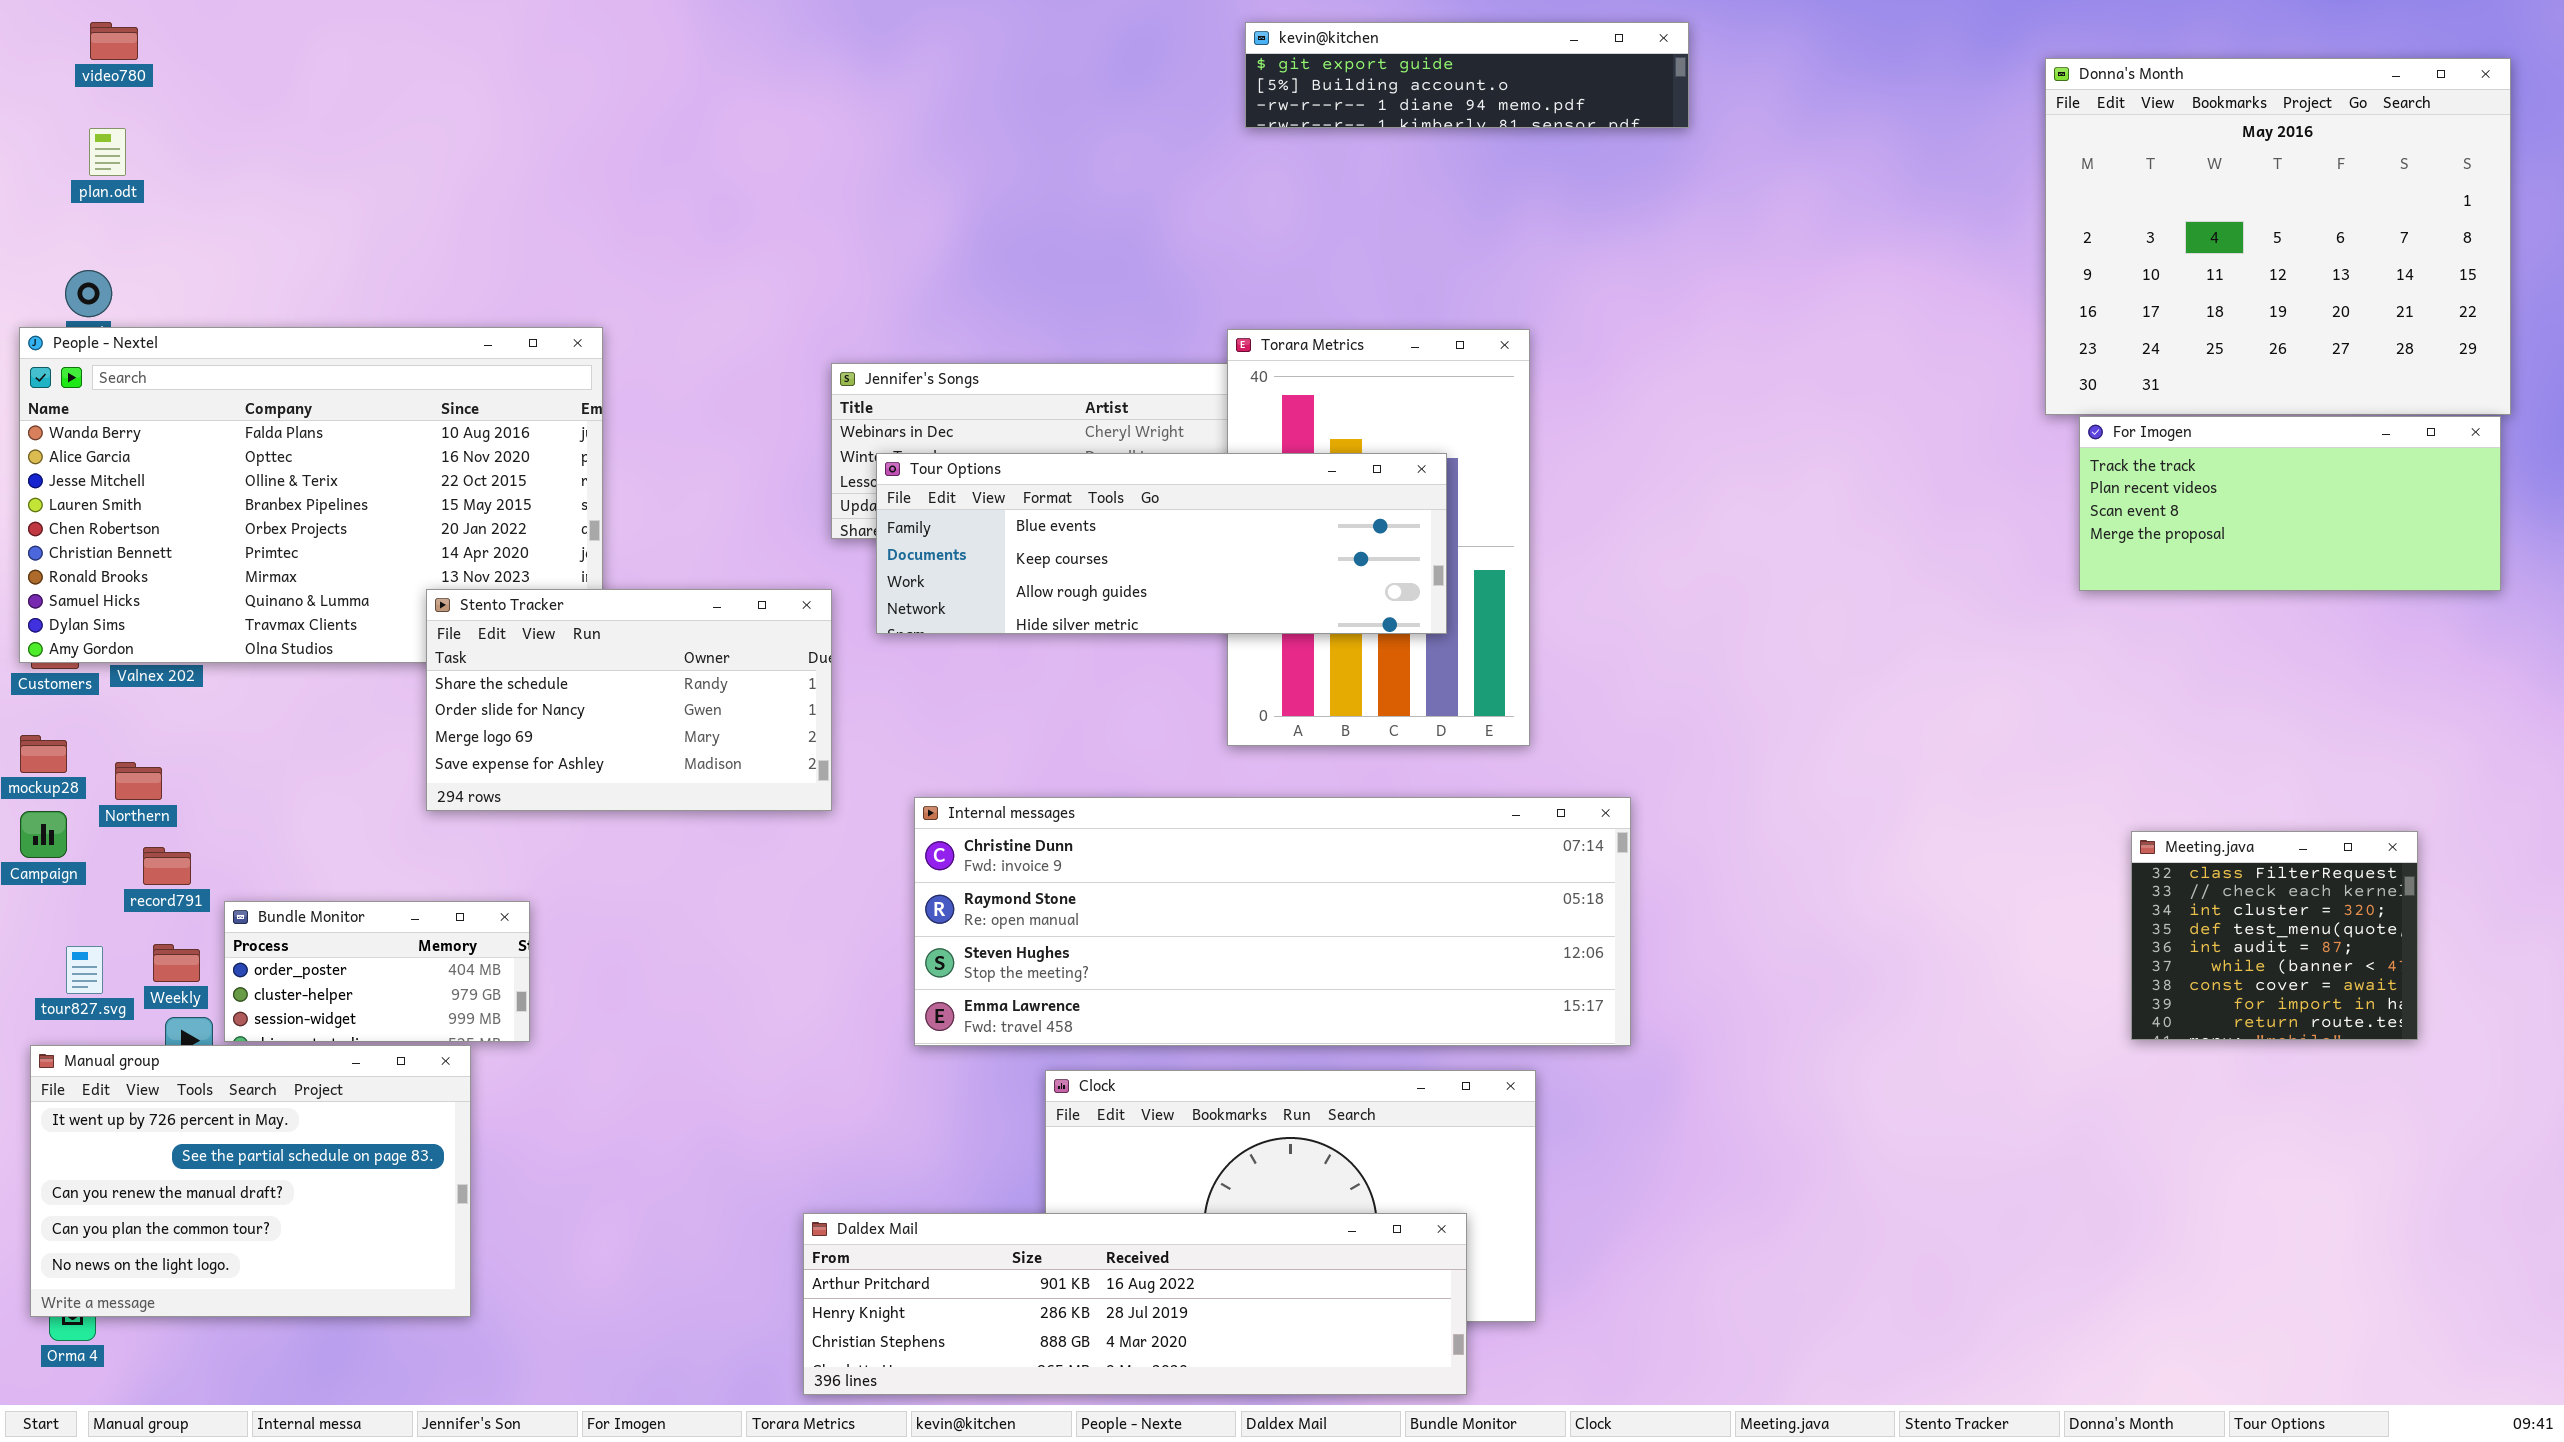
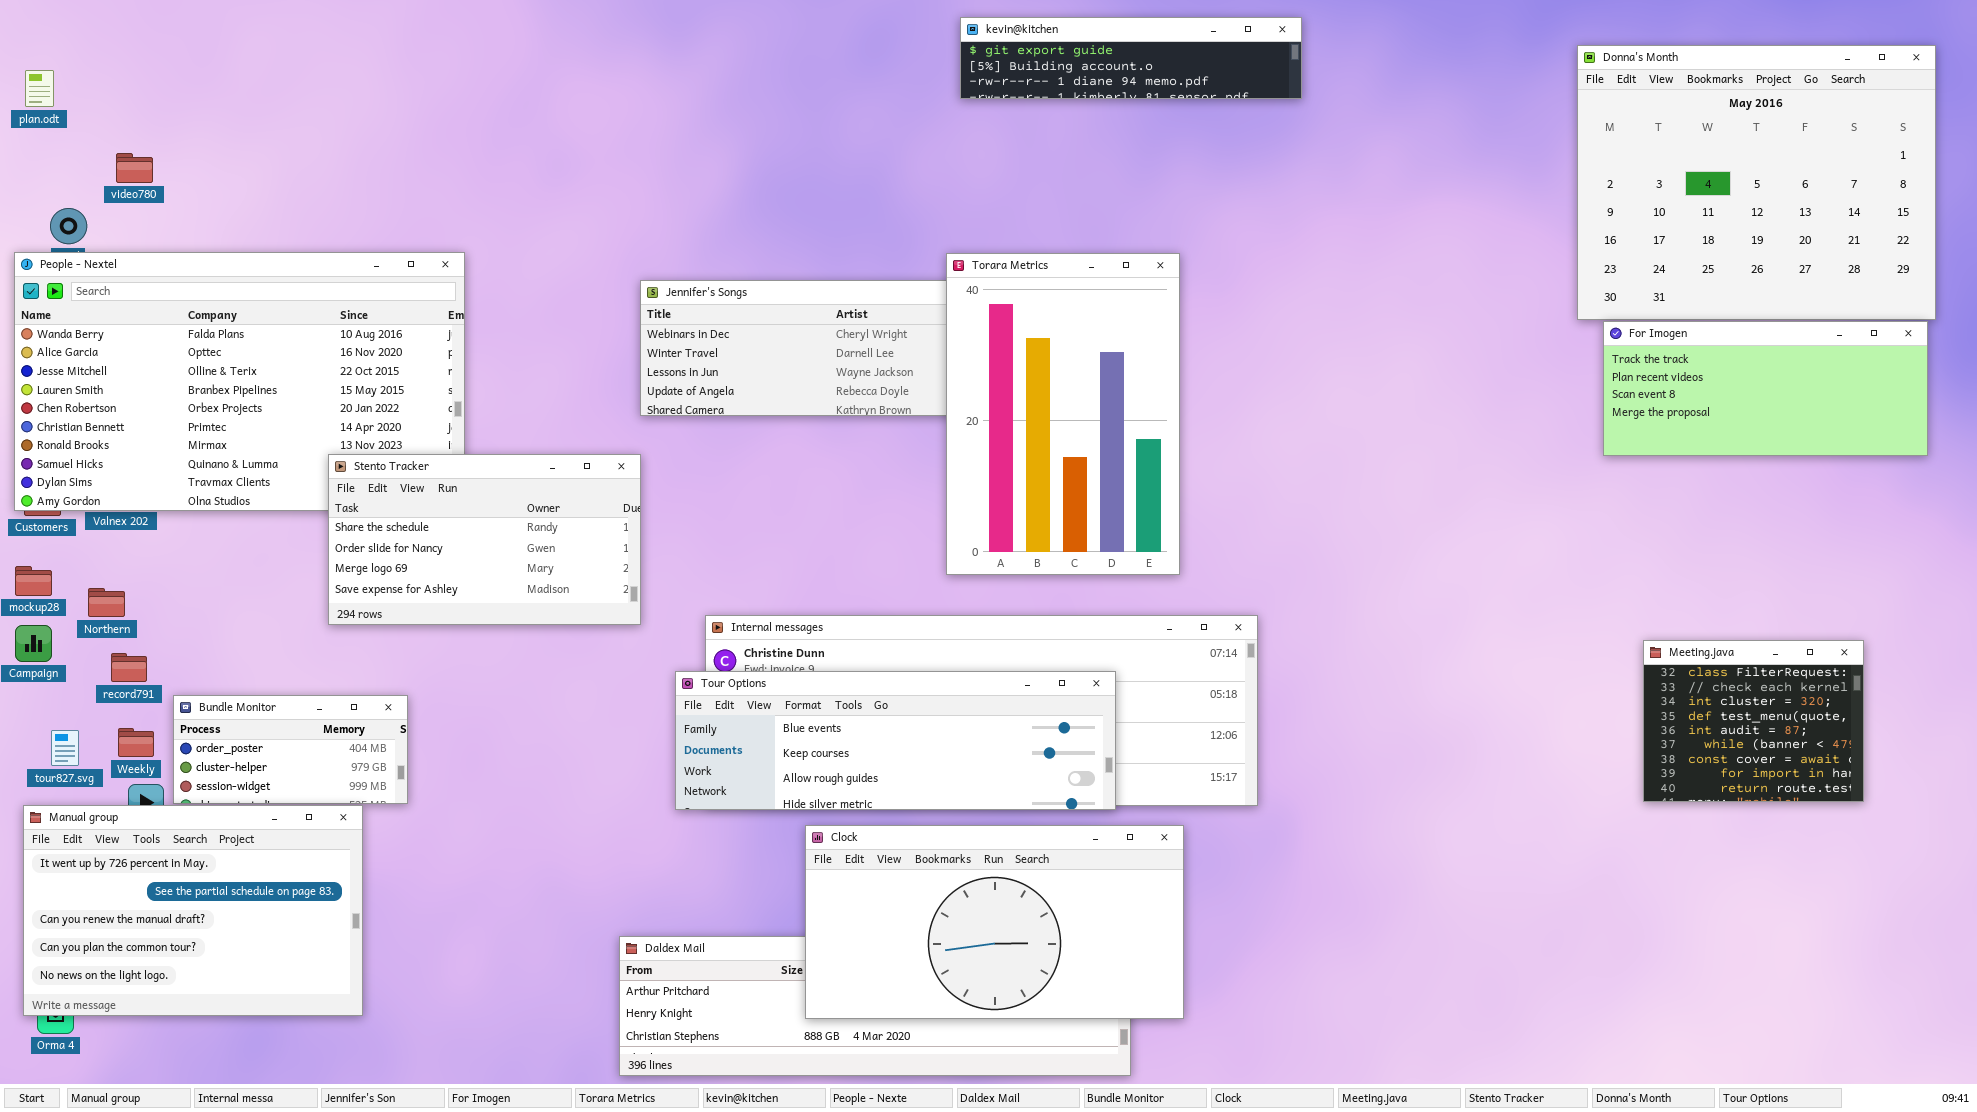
video780: [90,22,138,60] -> [116,153,153,183], moved
plan.odt: [89,128,126,176] -> [25,70,54,107], moved
Tour Options: [876,453,1447,634] -> [675,671,1116,810], moved
Clock: [1045,1070,1536,1322] -> [805,825,1184,1019], raised

